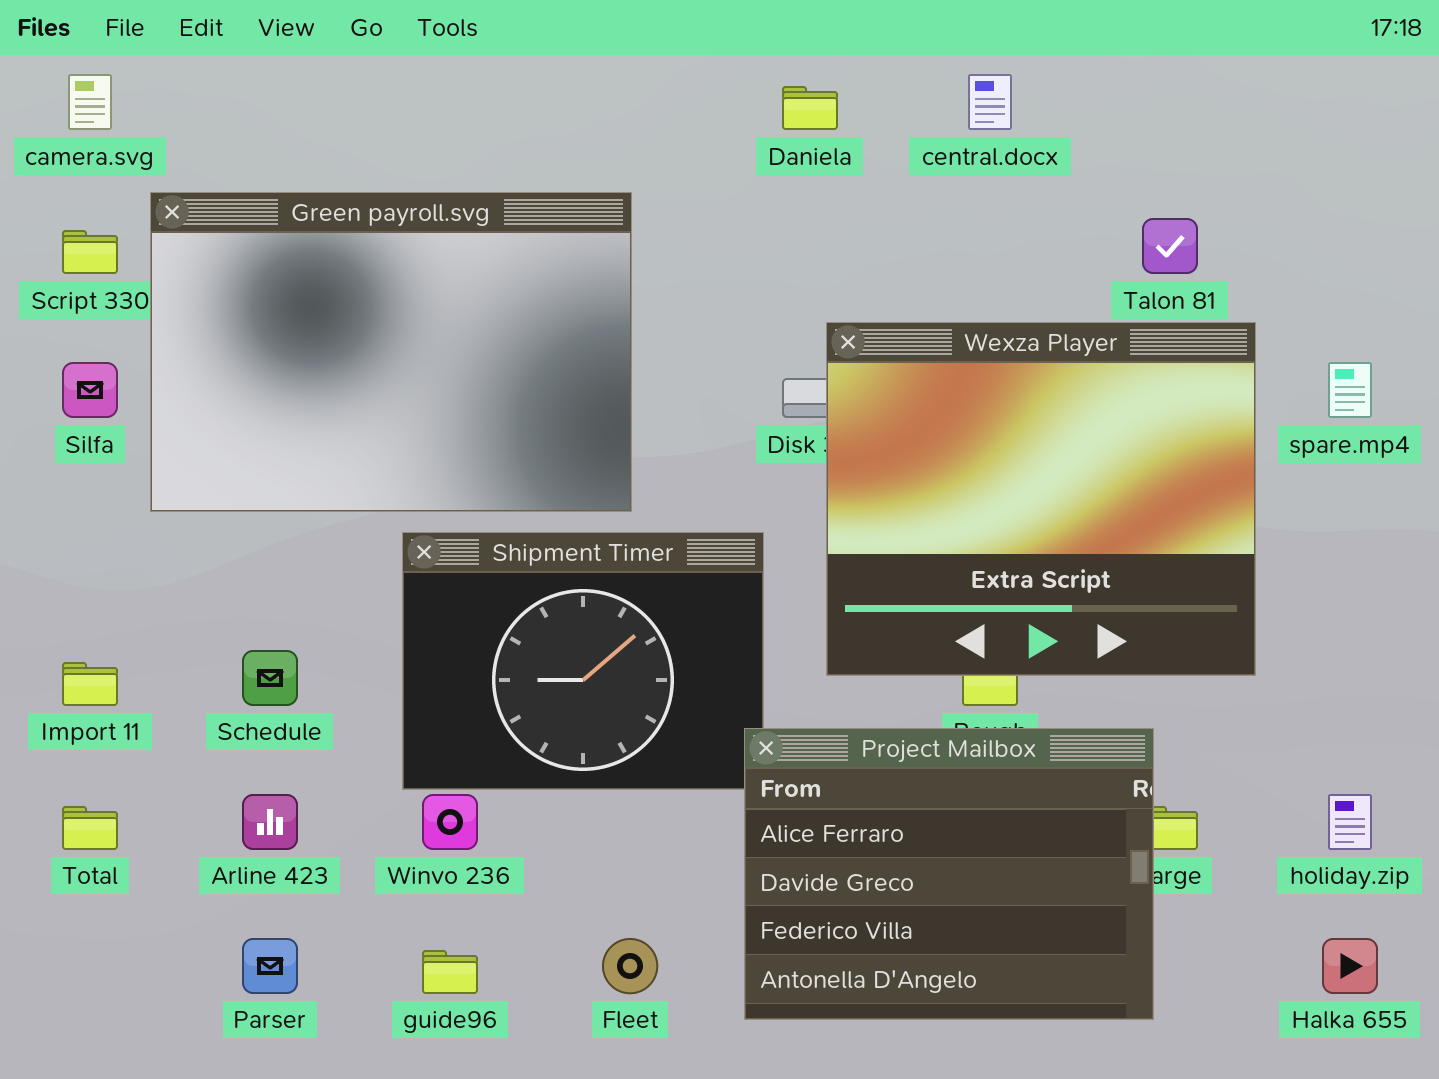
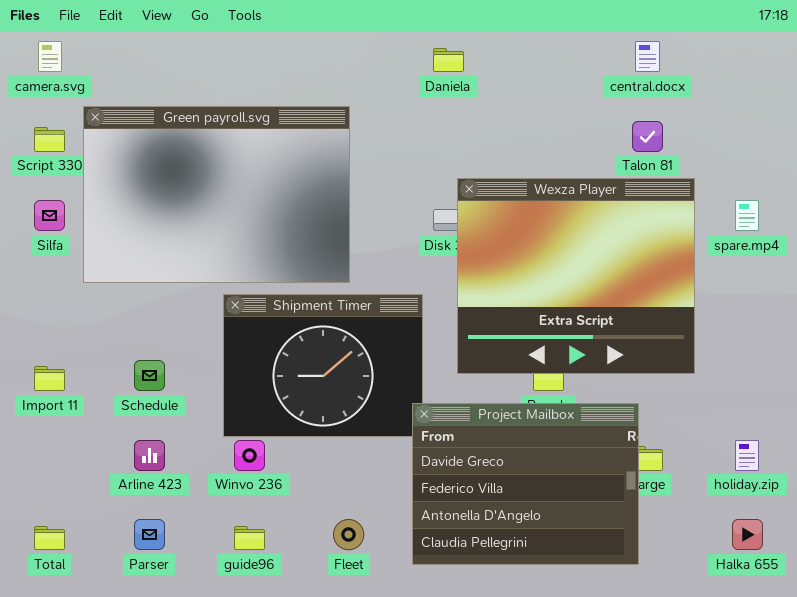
central.docx: [968,74,1012,130] -> [635,41,660,72], moved
Project Mailbox: [744,728,1154,1020] -> [412,403,639,565], scrolled down 1 row
Total: [62,806,118,850] -> [34,526,65,550], moved

